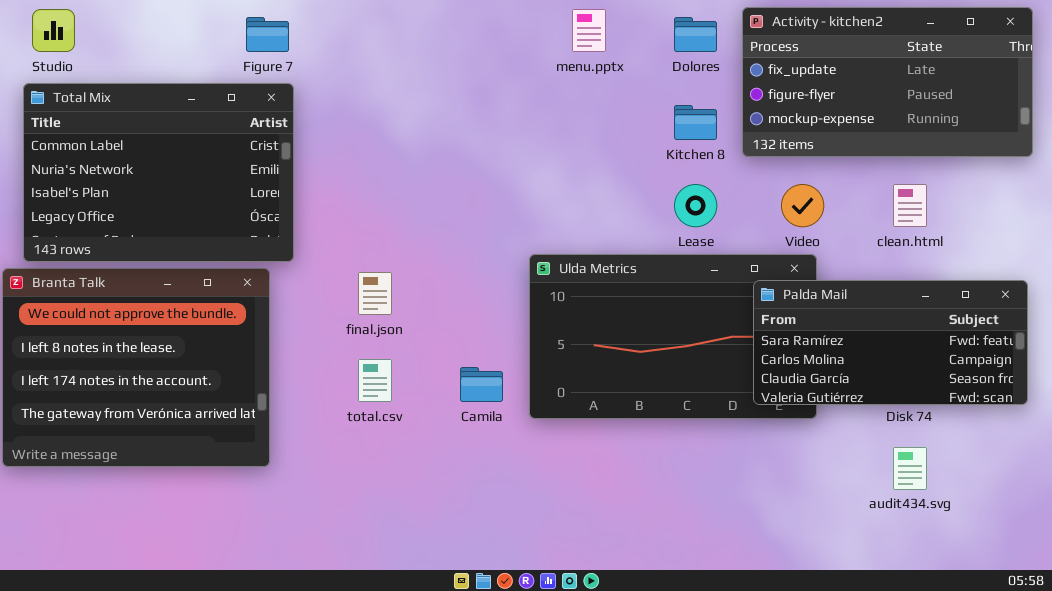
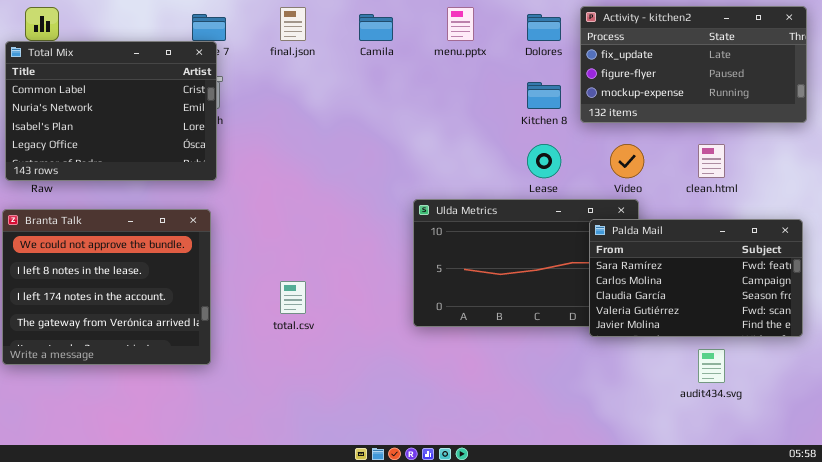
Total Mix: [23,83,294,262] -> [5,41,217,181], moved
final.json: [358,272,392,315] -> [280,7,306,41], moved
Palda Mail: [753,280,1028,405] -> [589,219,803,337], resized
Camila: [460,367,503,402] -> [359,14,393,41], moved

